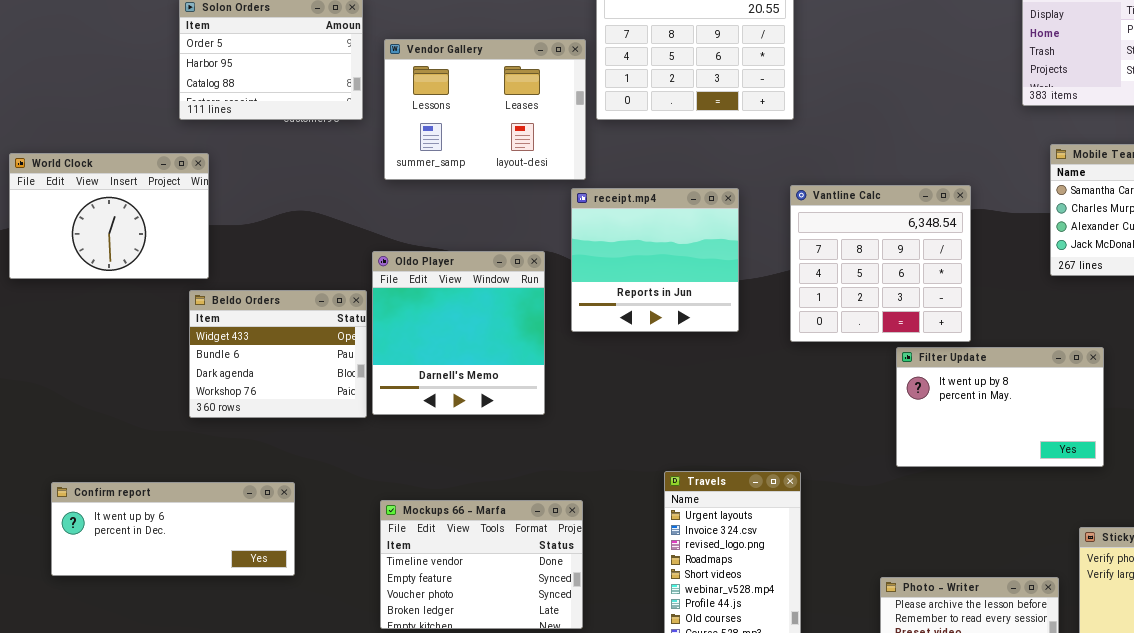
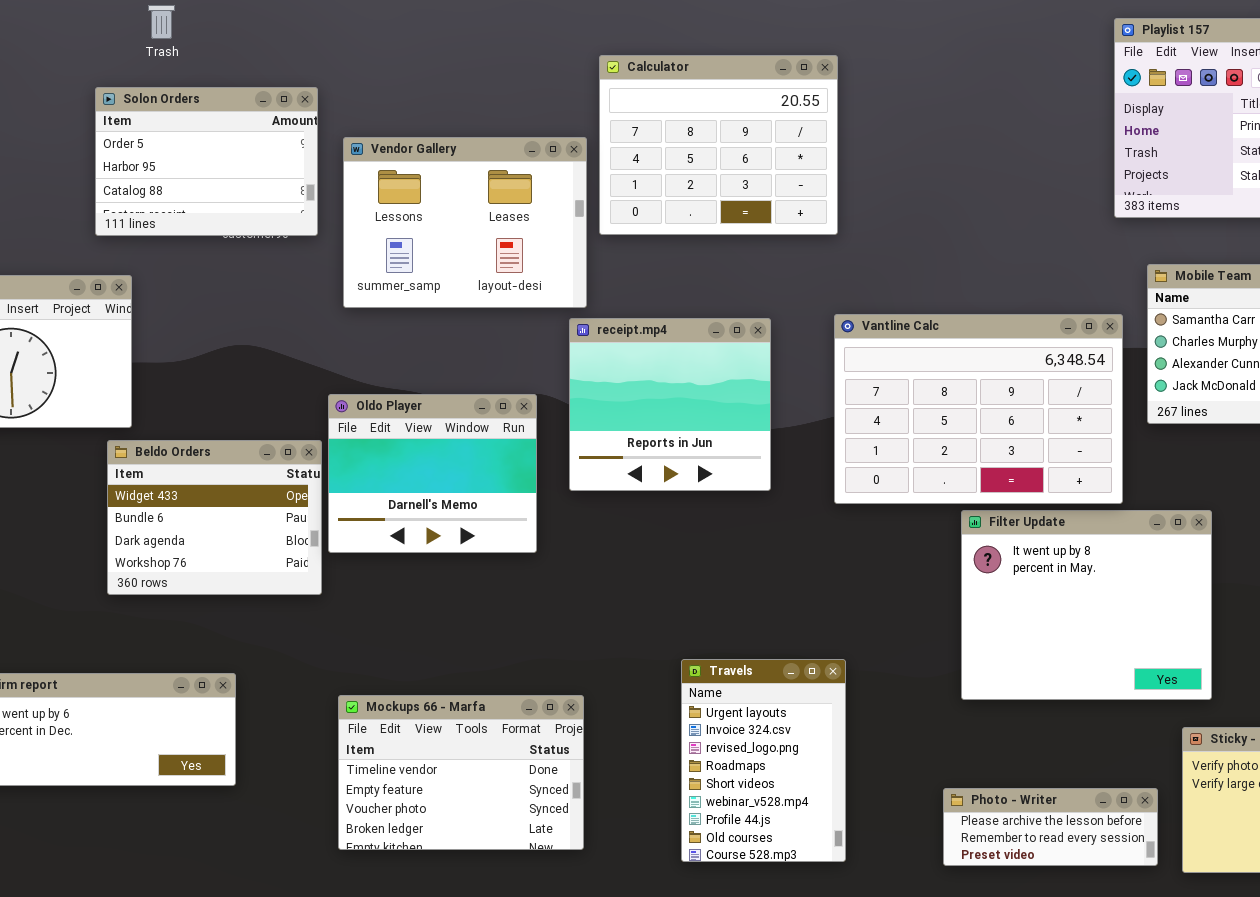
Vantline Calc: [790,185,971,342] -> [834,314,1123,504], resized
Oldo Player: [372,251,545,415] -> [328,394,537,553], resized
Filter Update: [896,347,1104,467] -> [961,510,1212,700], resized

